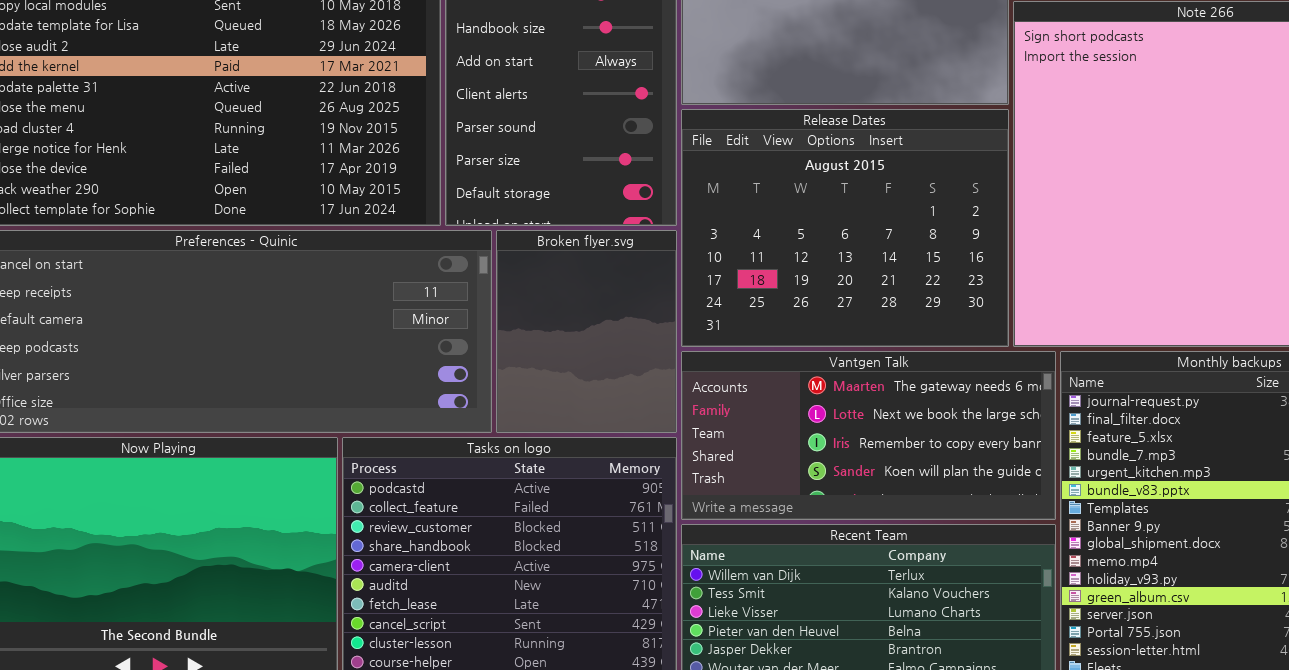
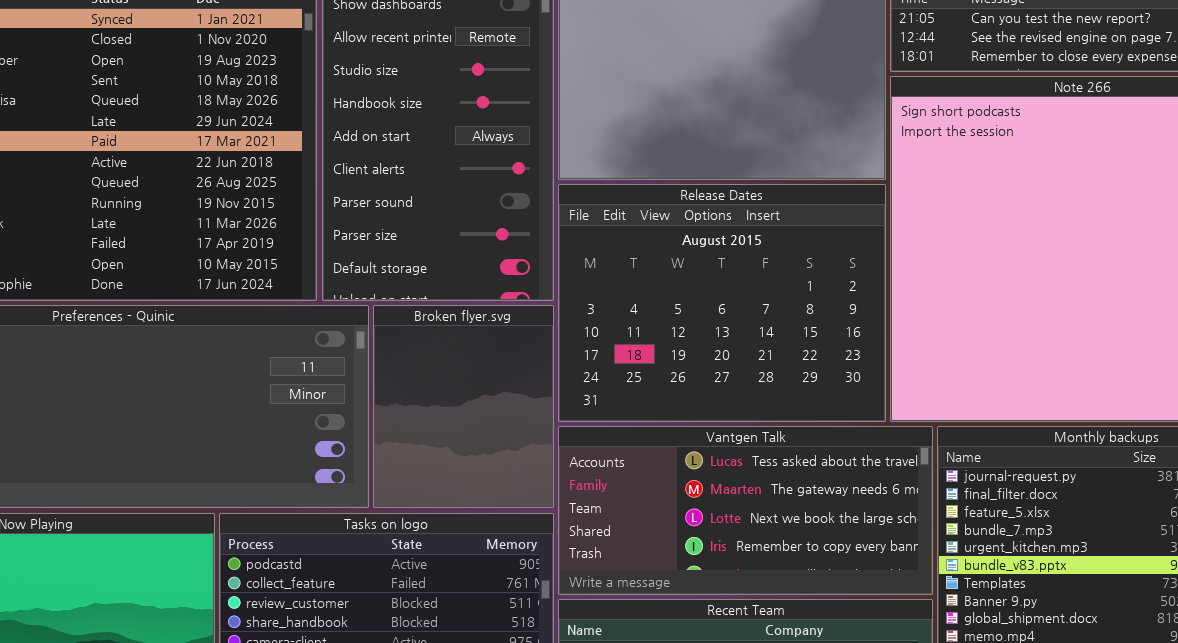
Vantgen Talk: [681,351,1056,520] -> [558,426,933,595], scrolled up 1 row

